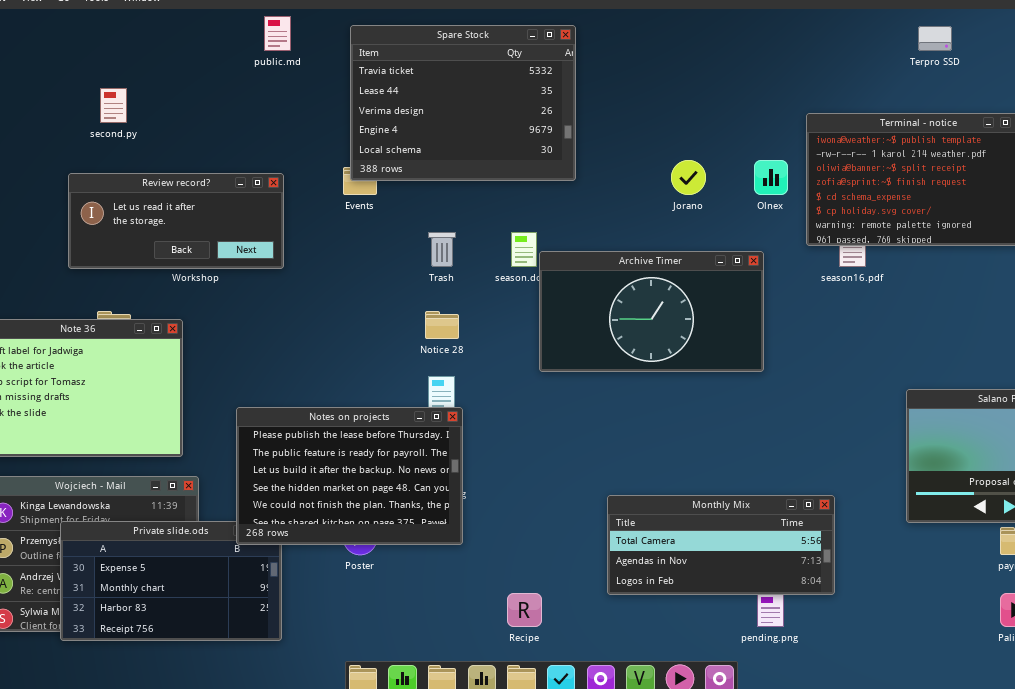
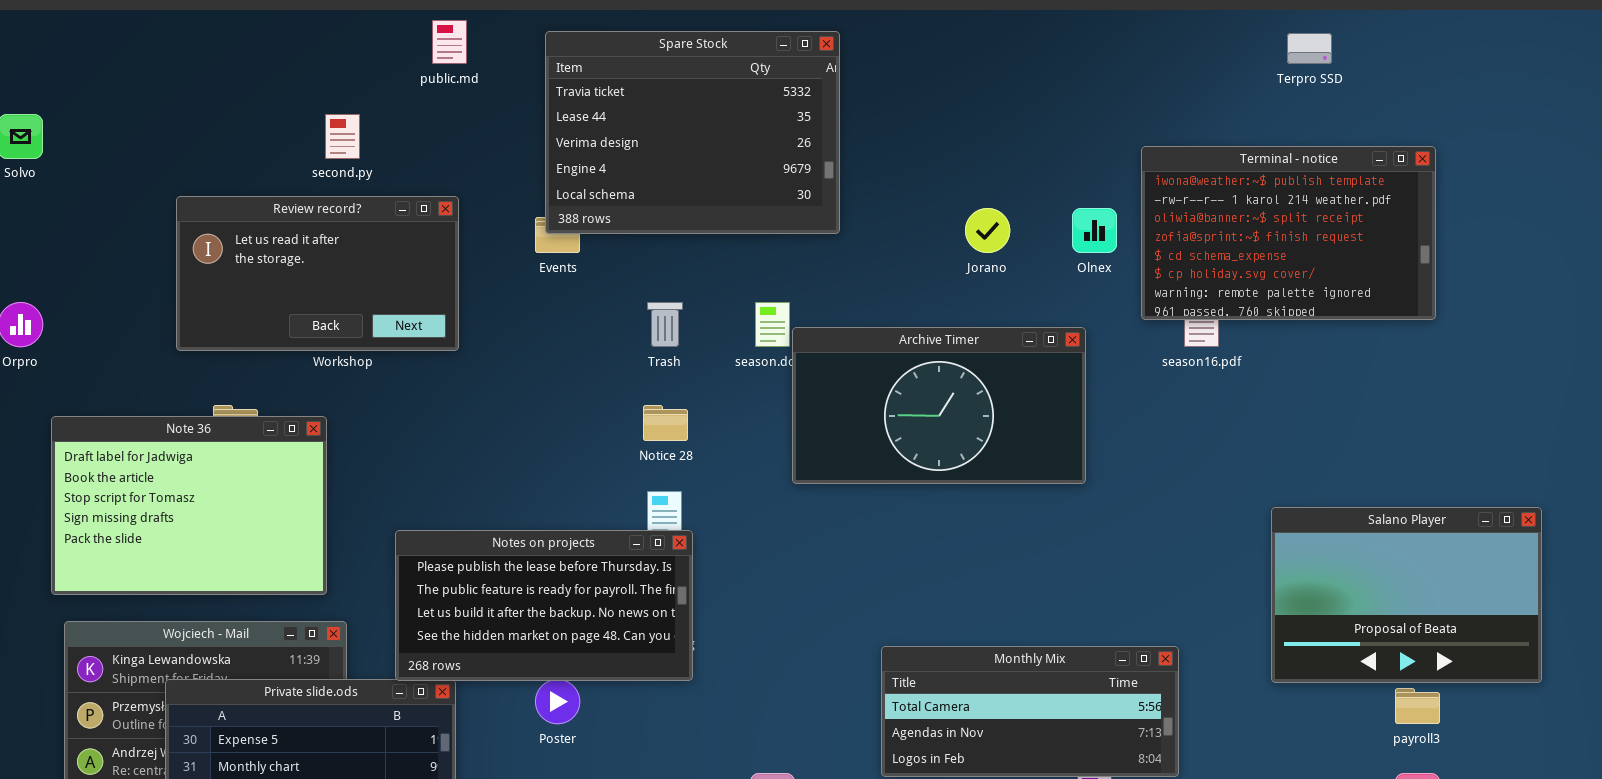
second.py: [100,88,127,123] -> [325,114,360,159], moved
Review record?: [68,173,284,269] -> [176,196,459,351], resized
Notes on projects: [236,407,463,545] -> [395,530,693,681], resized

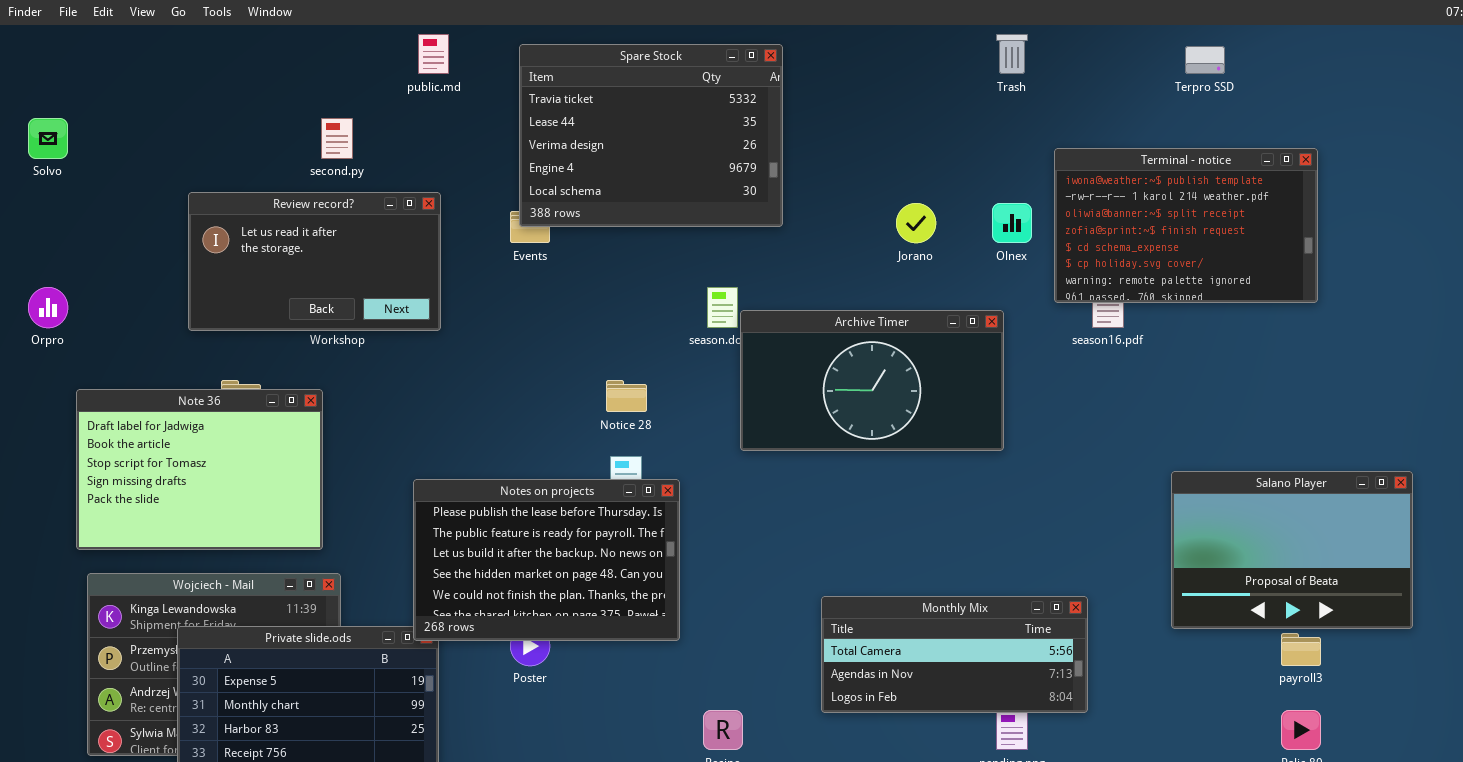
Trash: [647,302,683,347] -> [996,34,1028,74], moved
Notes on projects: [395,530,693,681] -> [413,479,680,641], moved, resized

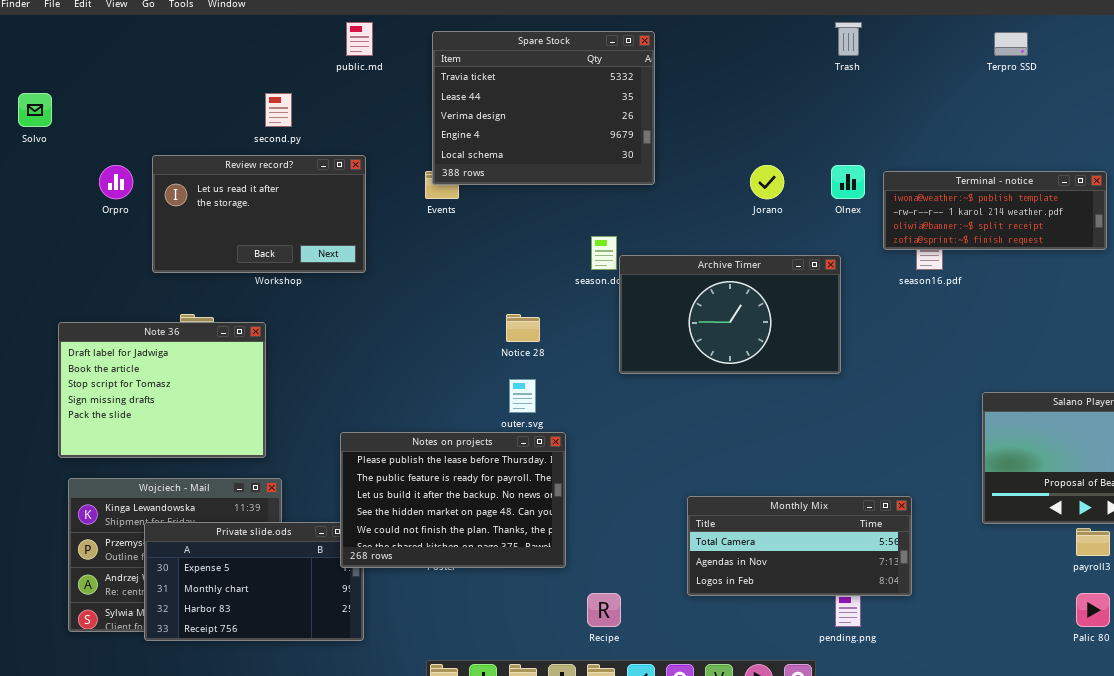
Terminal - notice: [1054,148,1318,303] -> [883,171,1107,250], resized
Orpro: [28,287,68,328] -> [99,165,133,199], moved
Notes on projects: [413,479,680,641] -> [340,432,566,568], moved

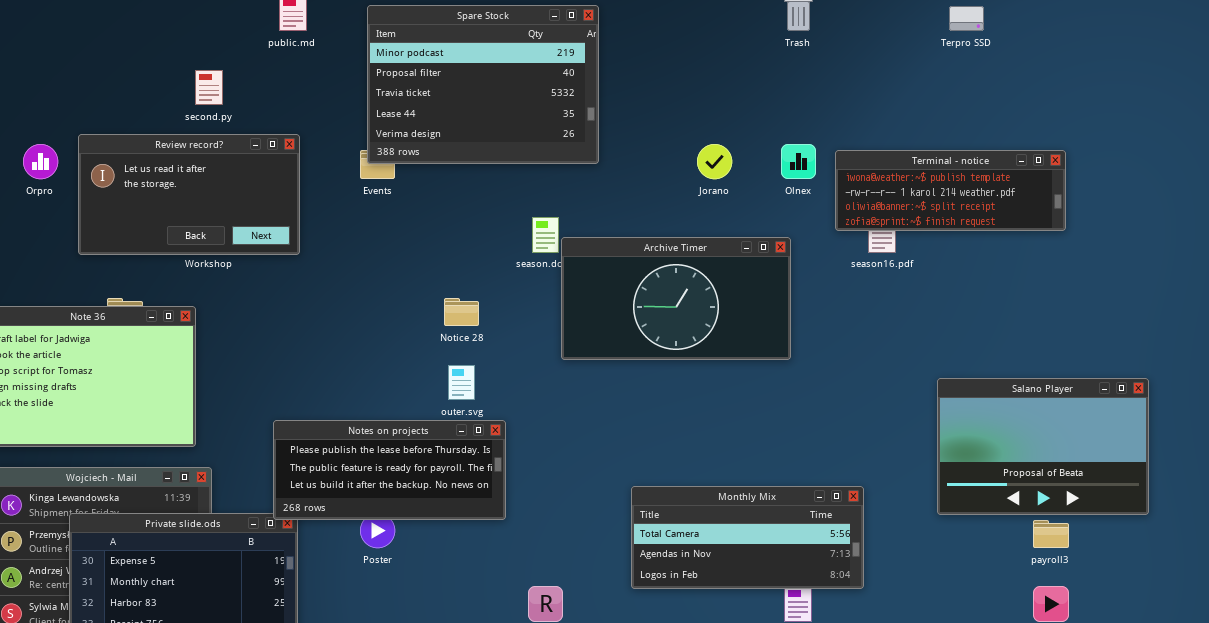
Spare Stock: [432,31,655,185] -> [367,5,599,164], scrolled up 2 rows
Notes on projects: [340,432,566,568] -> [273,420,506,520], resized

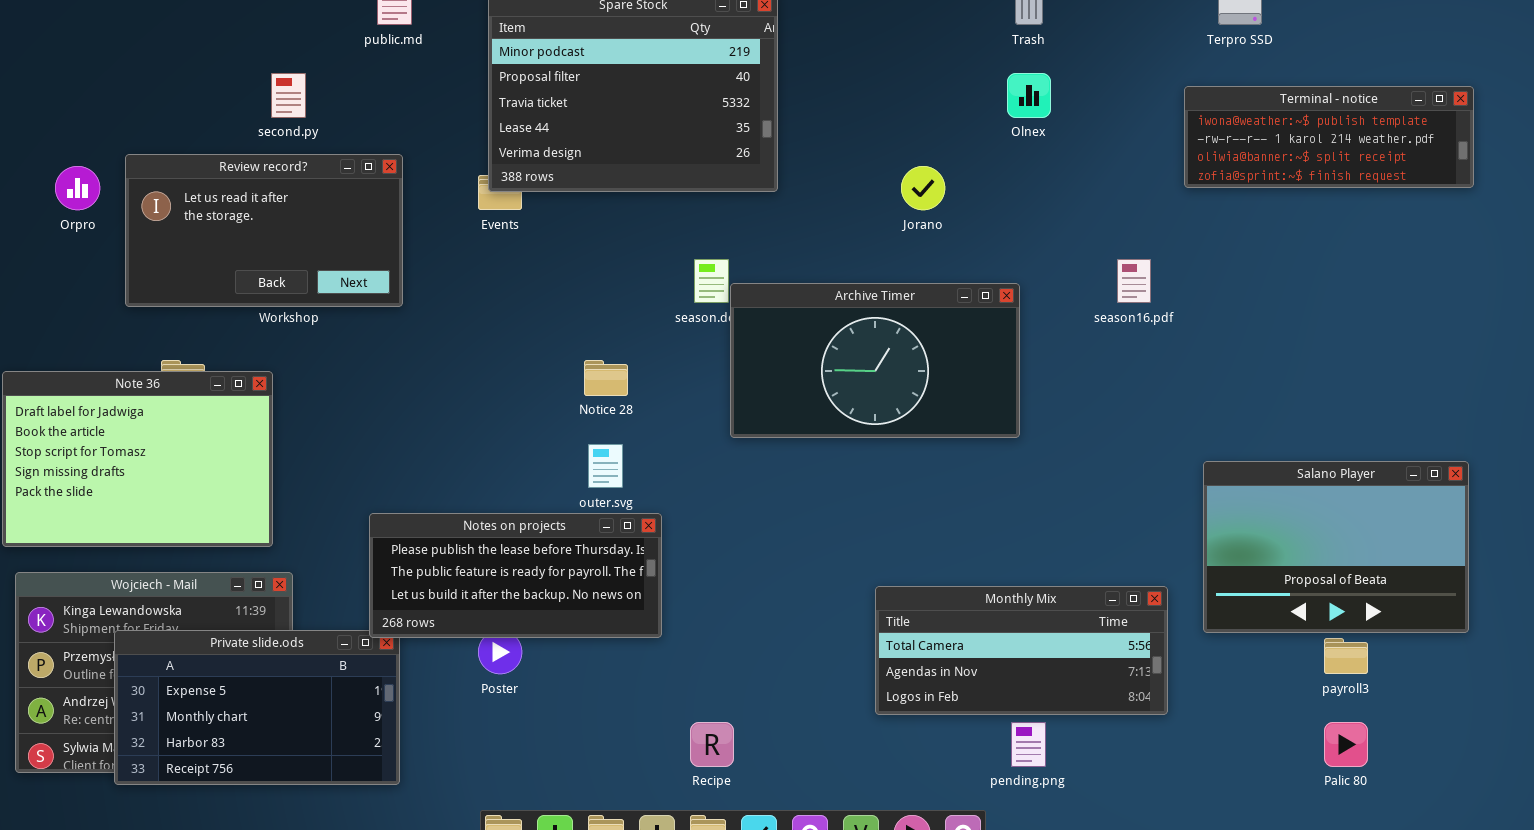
Olnex: [781,144,816,179] -> [1007,73,1051,118], moved
Terminal - notice: [835,150,1066,231] -> [1184,86,1474,188], moved
Monthly Mix: [631,486,864,589] -> [875,586,1168,715], moved

